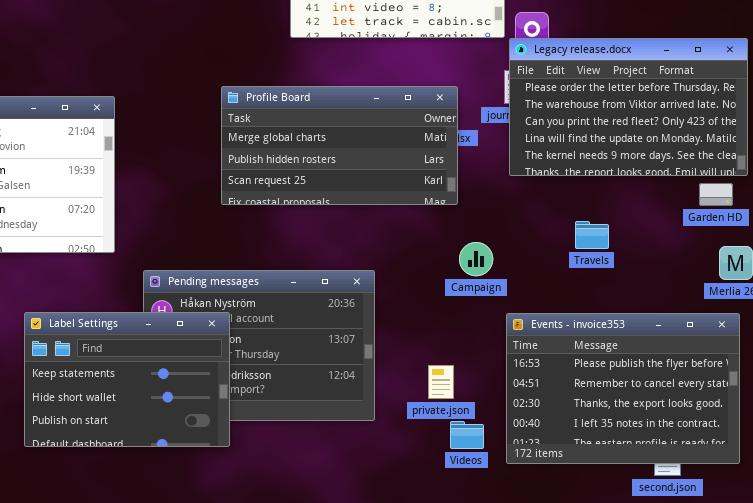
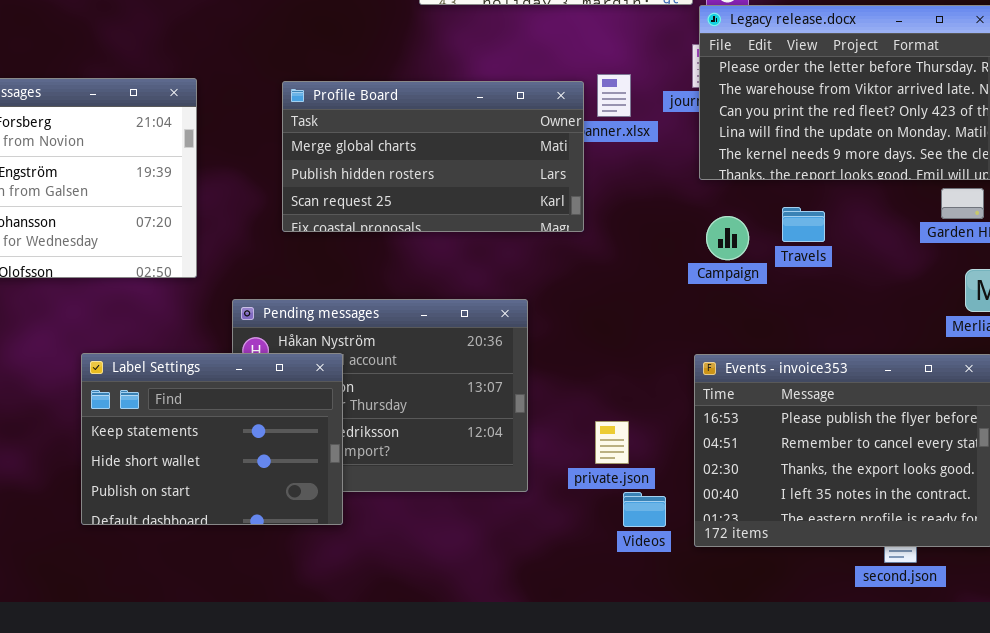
Profile Board: [221,86,458,205] -> [282,81,584,232], moved
Travels: [575,221,609,249] -> [782,207,825,242], moved
Campaign: [459,242,493,276] -> [706,216,749,260], moved

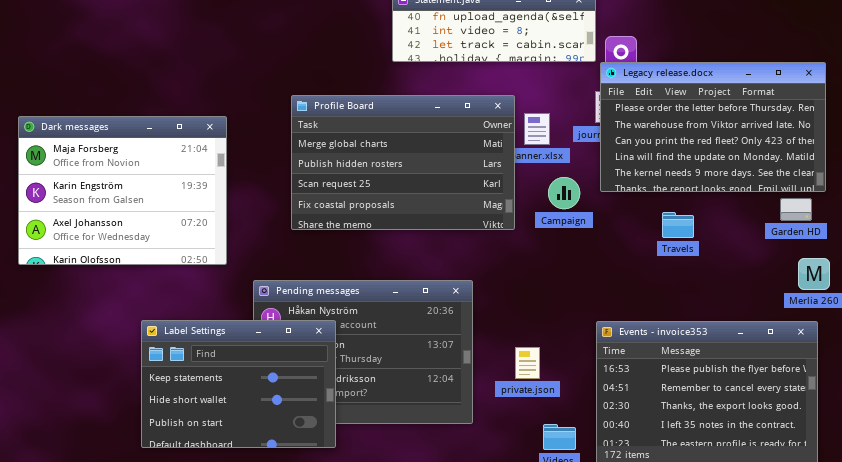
Profile Board: [282,81,584,232] -> [291,95,515,230], resized
Campaign: [706,216,749,260] -> [548,177,580,209], moved
private.json: [595,421,629,464] -> [515,347,540,379], moved

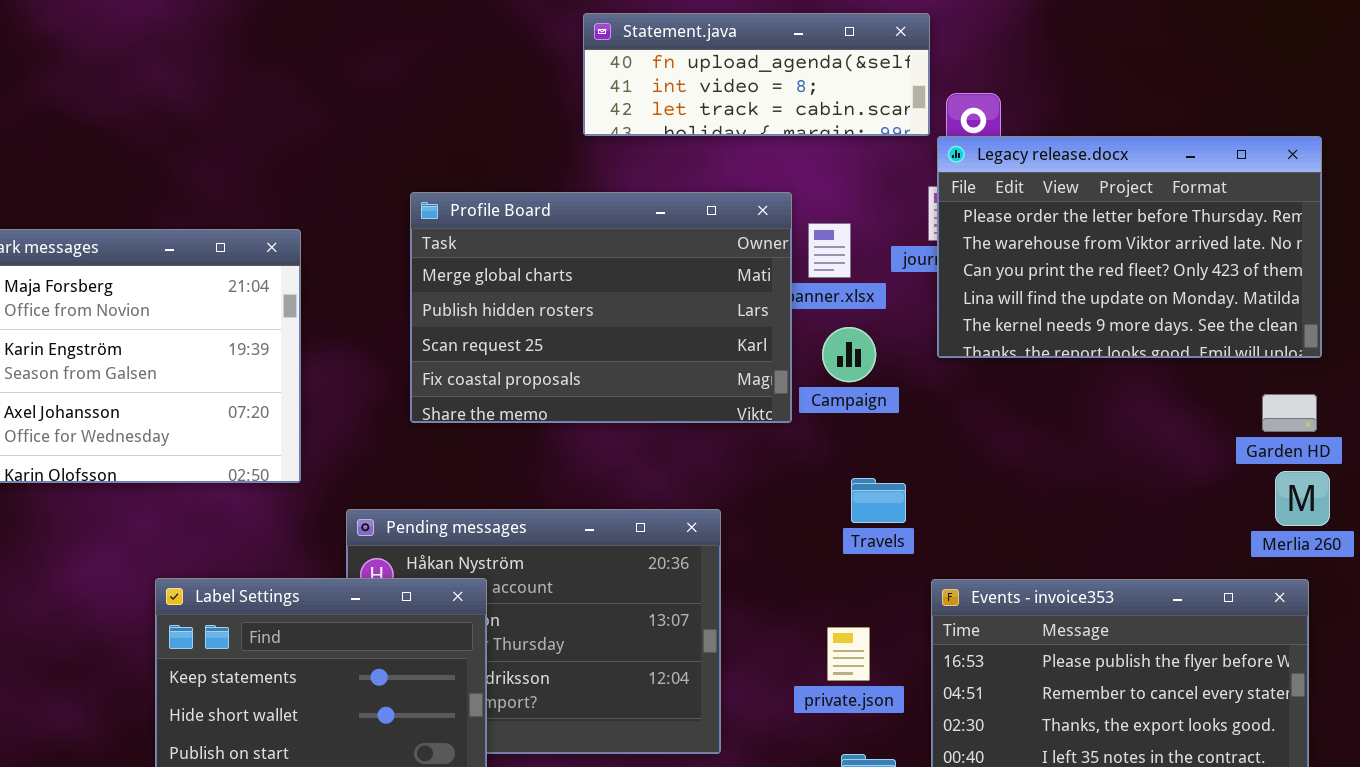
Campaign: [548,177,580,209] -> [822,327,876,382], moved
Garden HD: [780,198,812,221] -> [1262,394,1317,432], moved
Travels: [662,212,694,238] -> [851,478,906,523], moved
private.json: [515,347,540,379] -> [827,627,870,681], moved

